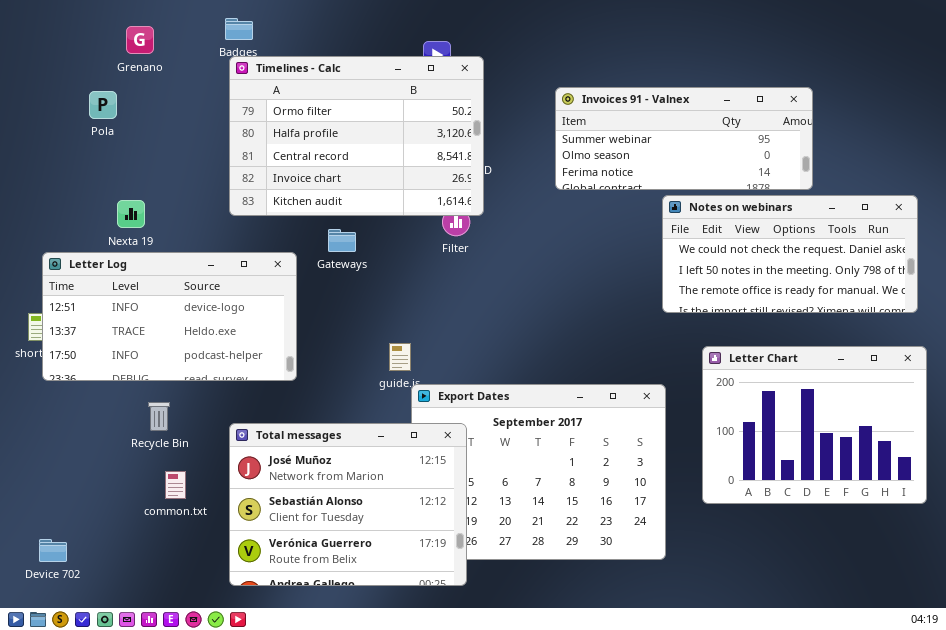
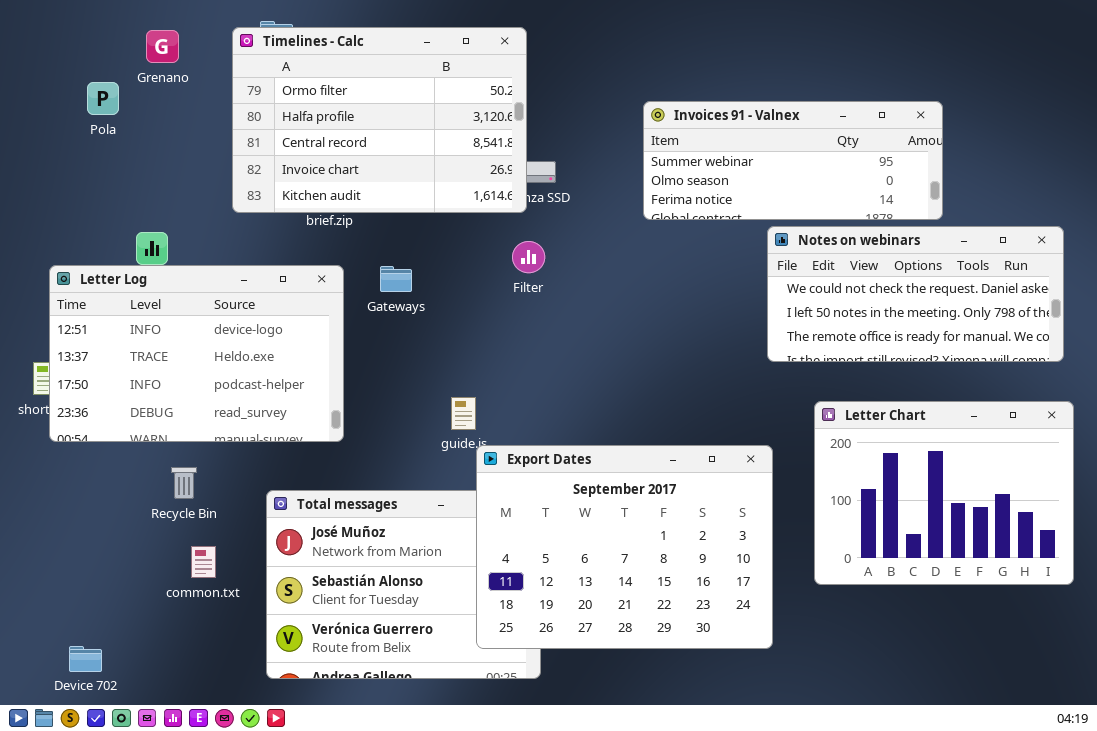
Timelines - Calc: [229,56,484,216] -> [232,27,527,213], moved
Pola: [89,91,117,119] -> [87,82,119,115], moved
Letter Log: [42,252,297,381] -> [49,265,344,442], resized
Export Dates: [411,384,666,560] -> [476,445,773,649], raised
Device 702: [39,539,67,562] -> [69,646,102,672], moved

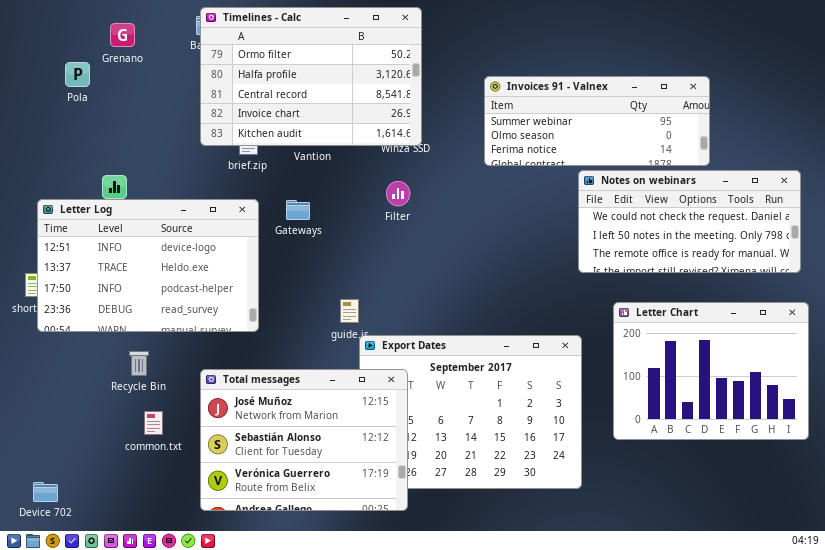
Timelines - Calc: [232,27,527,213] -> [200,7,422,146], moved
Total messages: [266,490,541,679] -> [200,369,408,511], raised
Device 702: [69,646,102,672] -> [33,482,58,502], moved

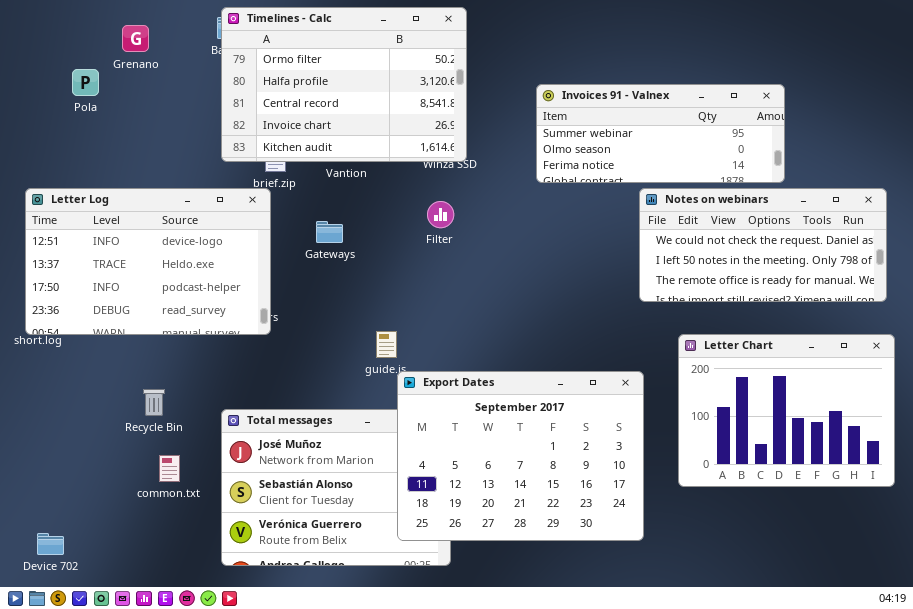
Letter Log: [37,199,259,332] -> [25,188,271,335], moved
Export Dates: [359,335,582,489] -> [397,371,644,541], raised

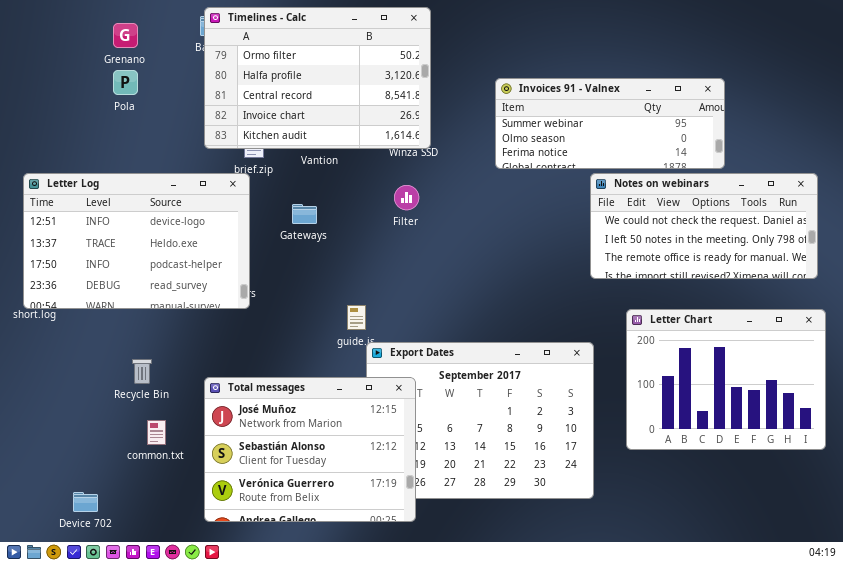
Pola: [72,69,99,96] -> [113,70,138,95], moved
Total messages: [221,409,451,566] -> [204,377,416,522], raised
Device 702: [37,533,64,555] -> [73,492,98,512], moved

